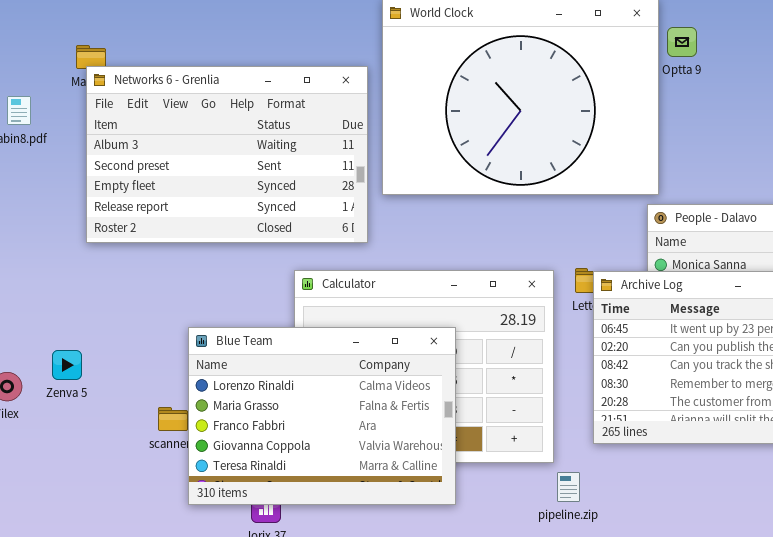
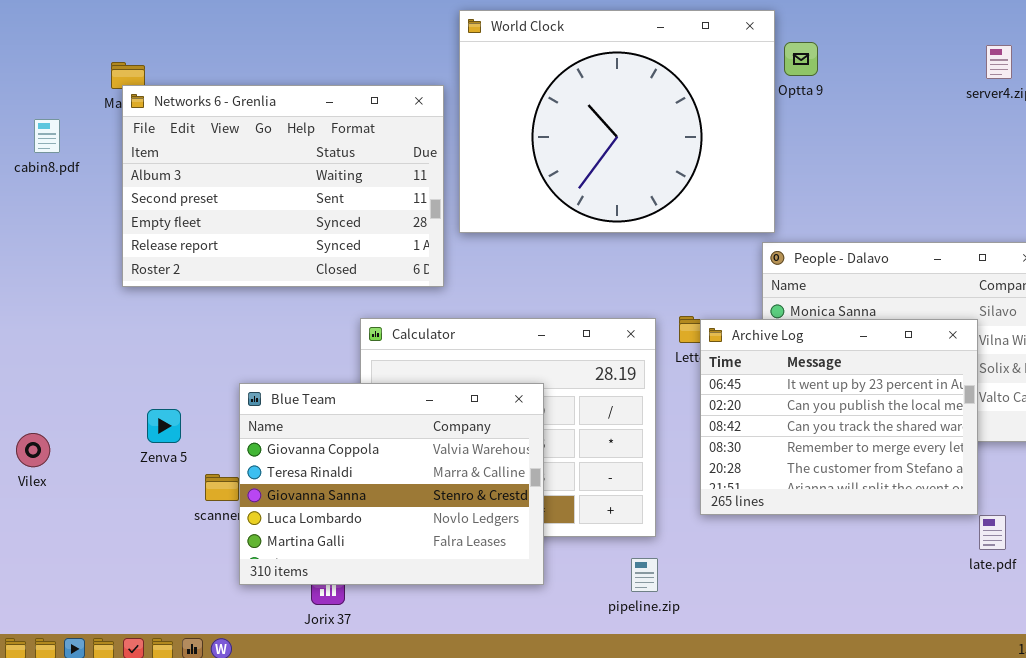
Blue Team: [188,327,456,505] -> [239,383,544,585], scrolled down 3 rows
Zenva 5: [52,350,82,380] -> [147,409,181,443], moved
pipeline.zip: [557,472,580,502] -> [631,558,658,592], moved

